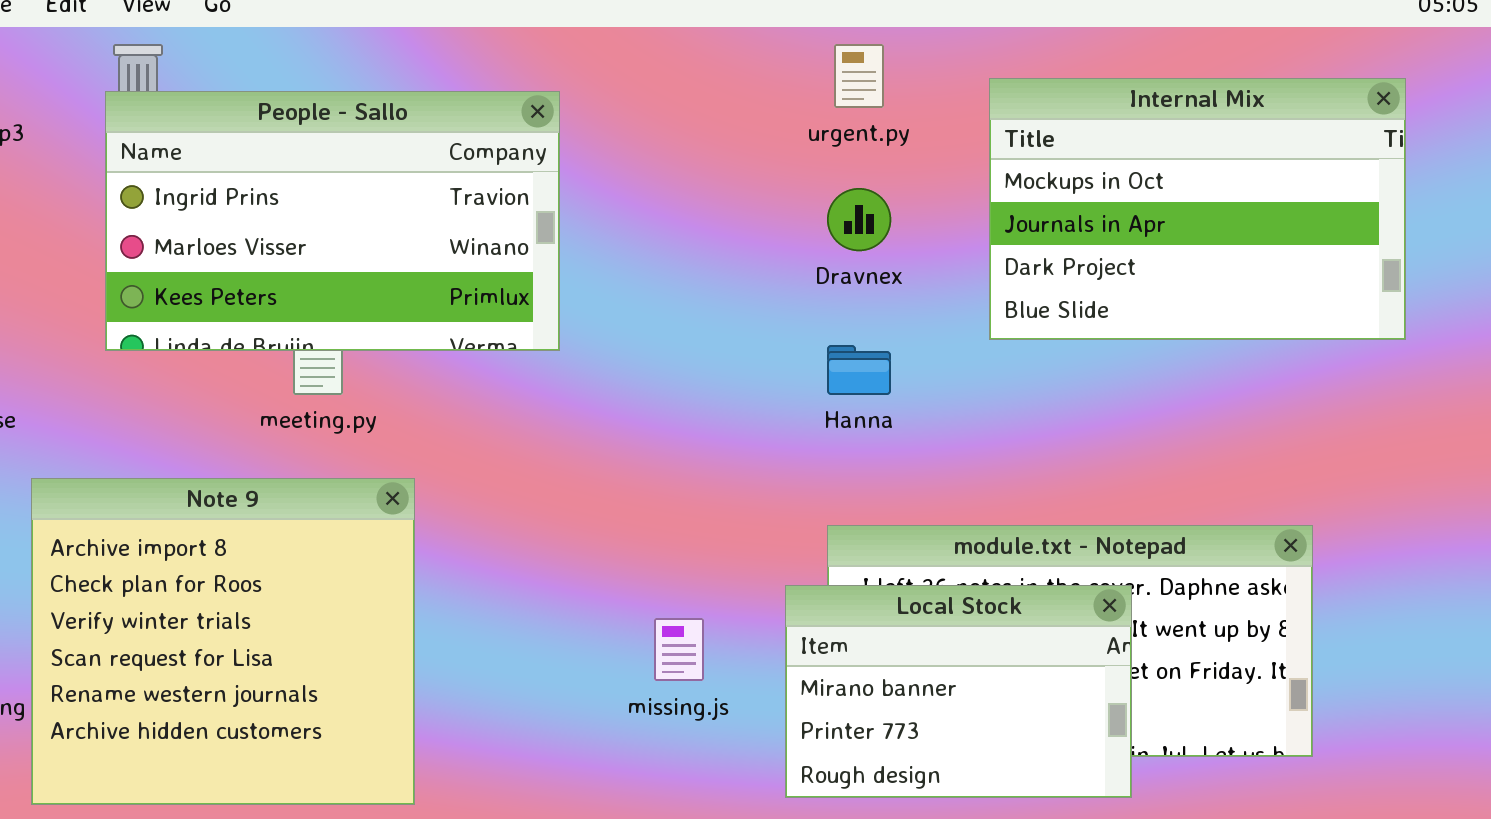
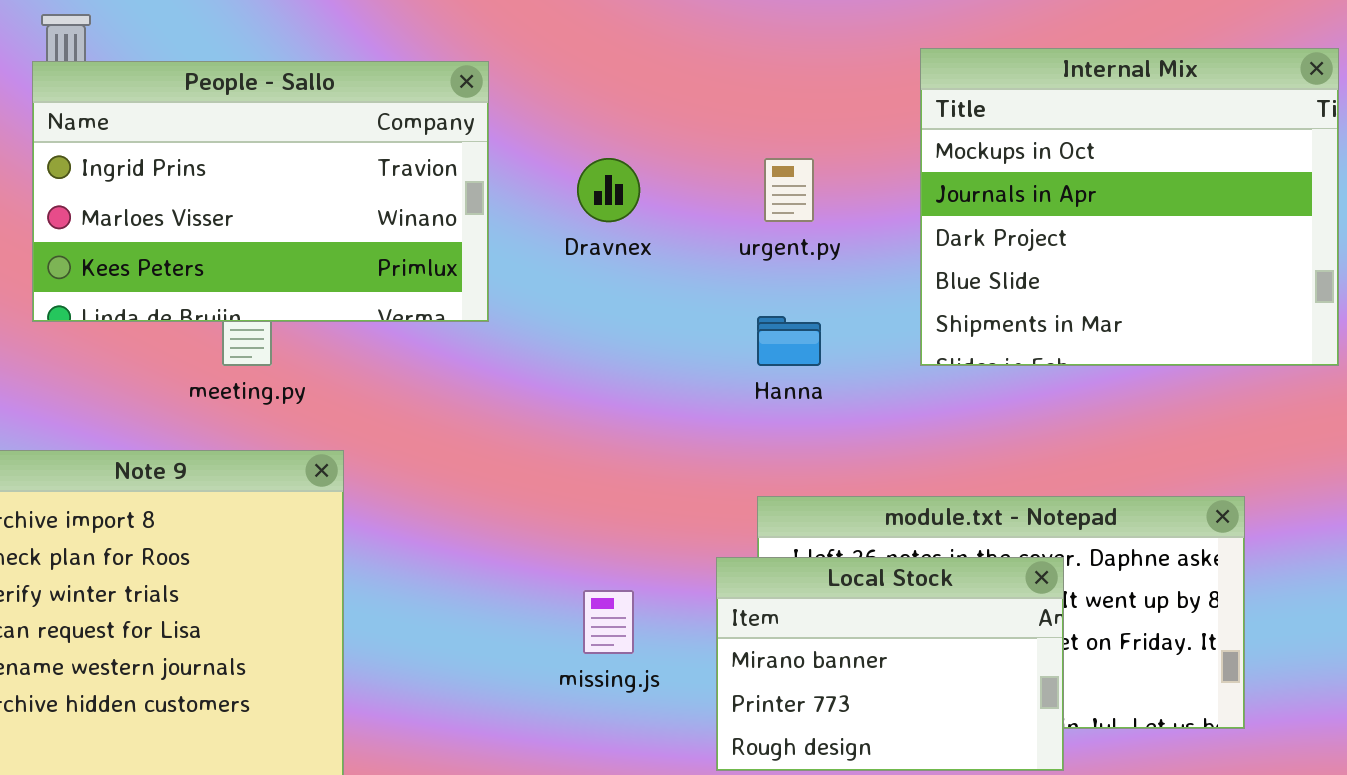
urgent.py: [834,44,884,108] -> [764,158,814,222], moved
Internal Mix: [989,78,1406,340] -> [920,48,1339,366], resized
Dravnex: [827,188,891,251] -> [577,158,640,222], moved

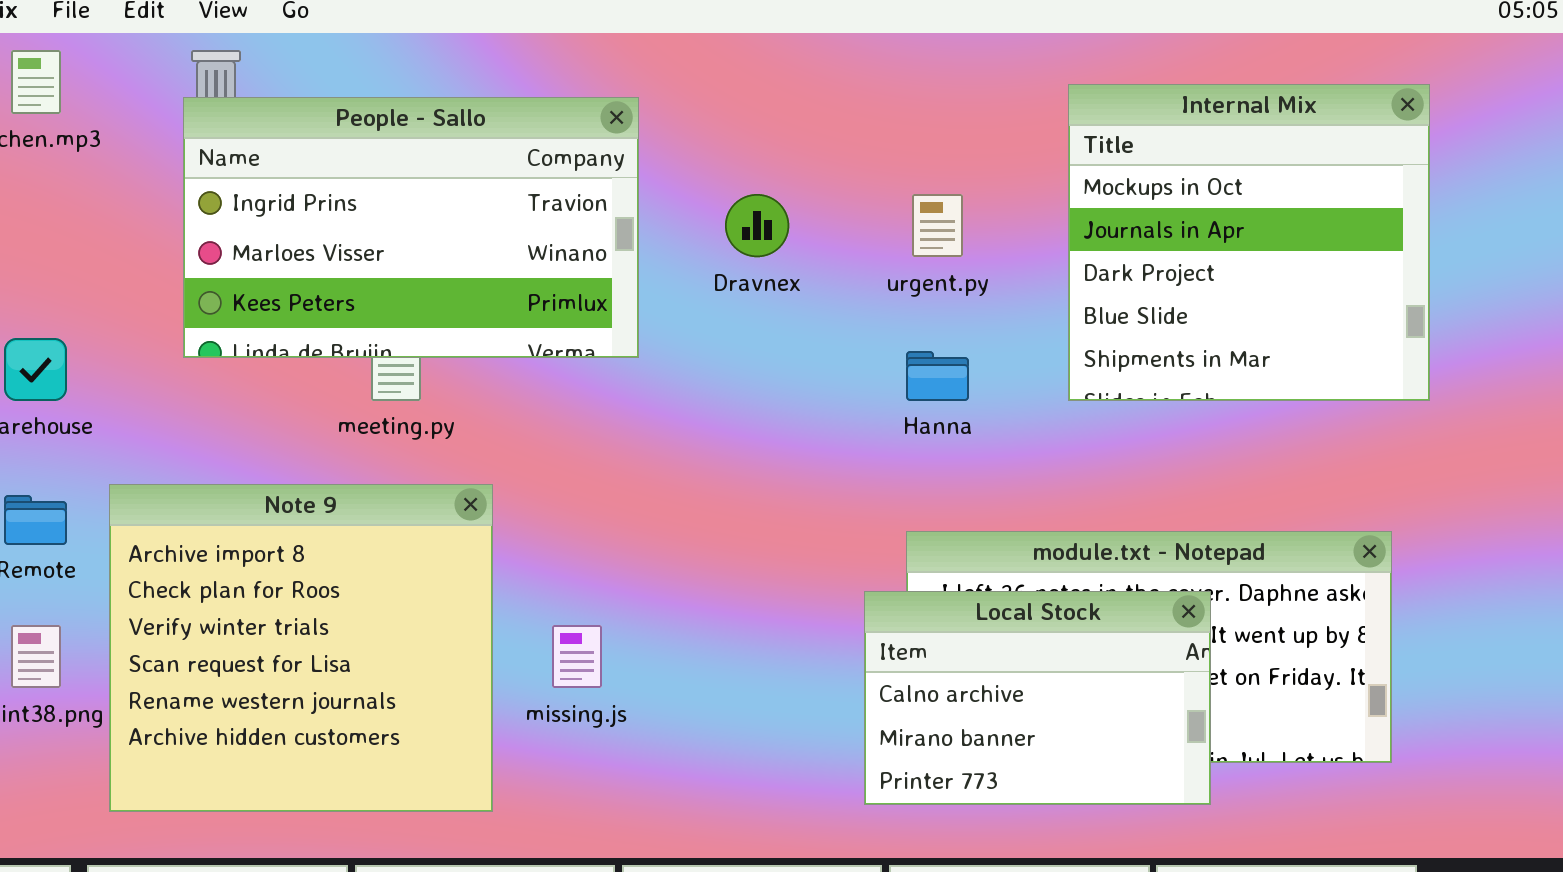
Internal Mix: [920,48,1339,366] -> [1068,84,1430,401], resized
Local Stock: [716,557,1064,771] -> [864,591,1211,805], scrolled up 1 row
missing.js: [583,590,634,654] -> [552,625,602,688], moved

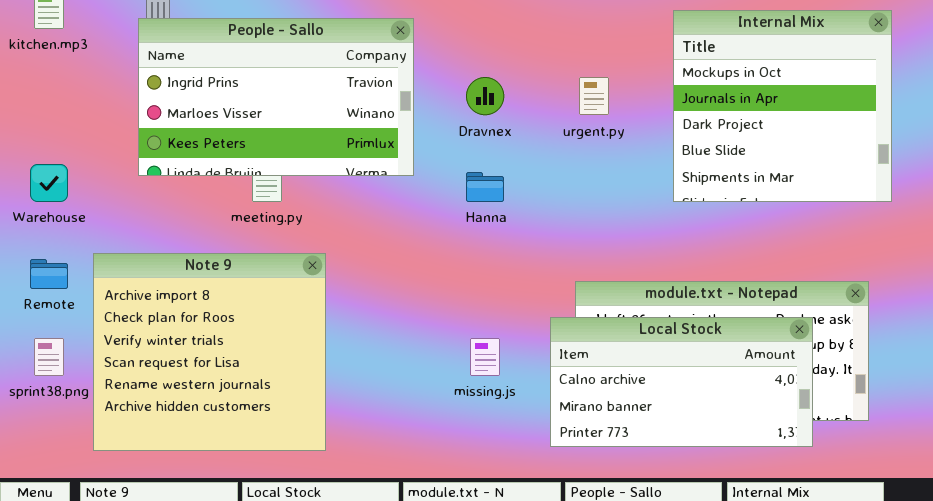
Hanna: [906,351,969,401] -> [466,172,504,202], moved
Local Stock: [864,591,1211,805] -> [550,317,813,447], resized
missing.js: [552,625,602,688] -> [470,338,500,376], moved

